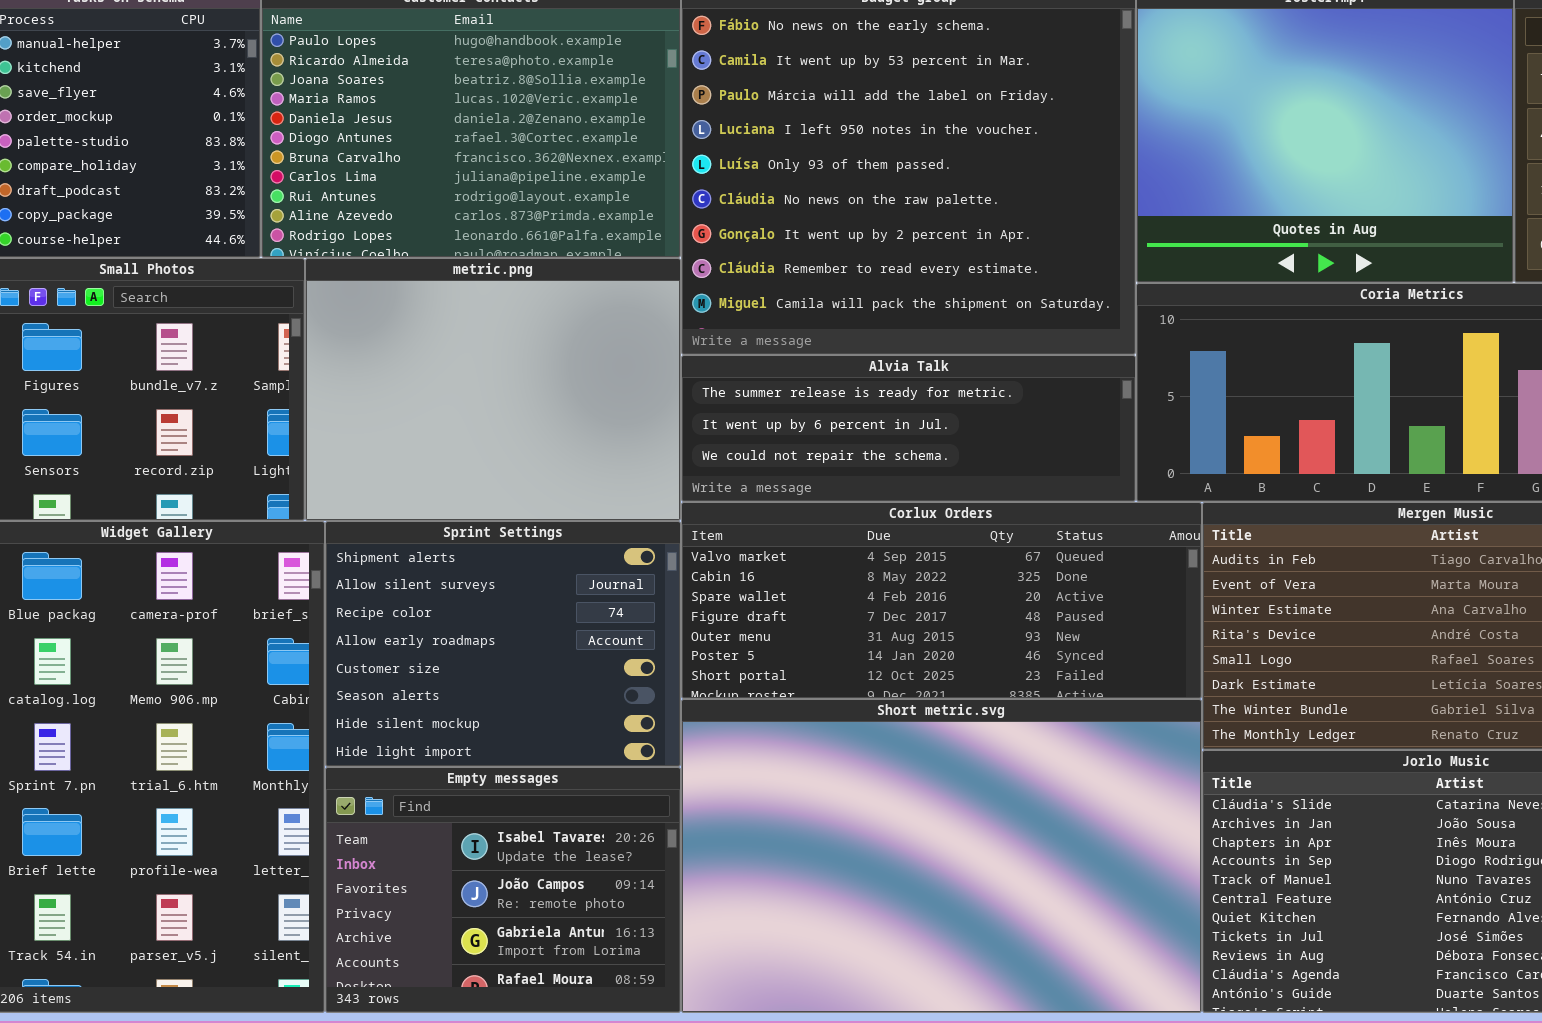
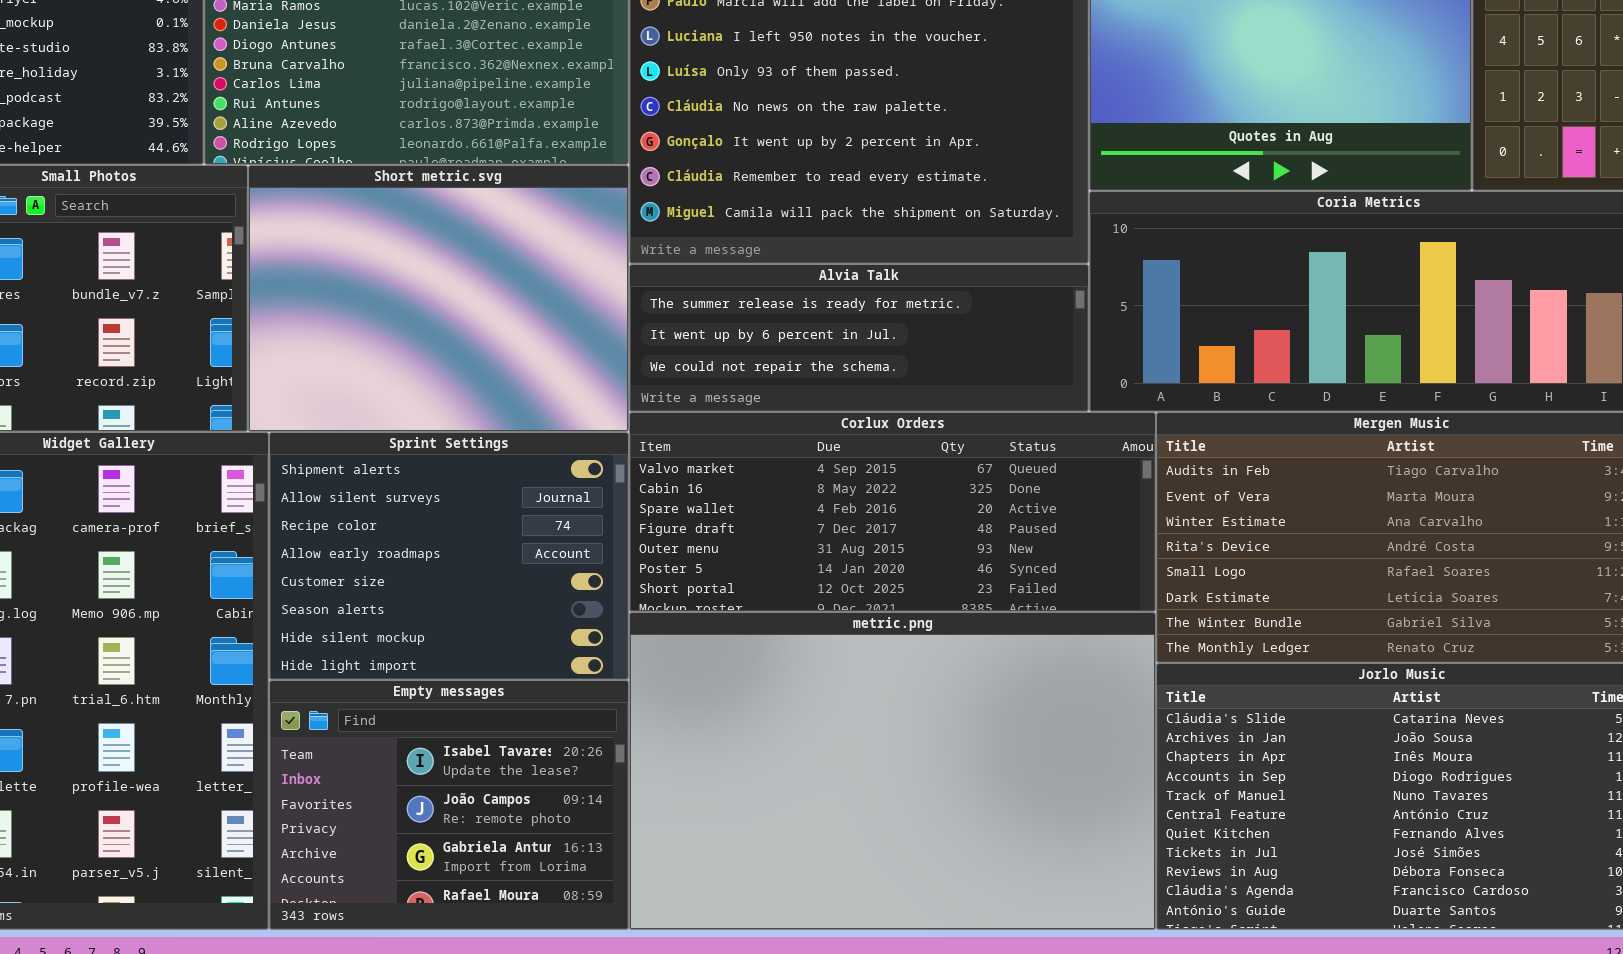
metric.png: [305,258,681,521] -> [629,612,1156,930], moved, resized
Short metric.svg: [681,699,1202,1013] -> [248,165,629,432], moved, resized

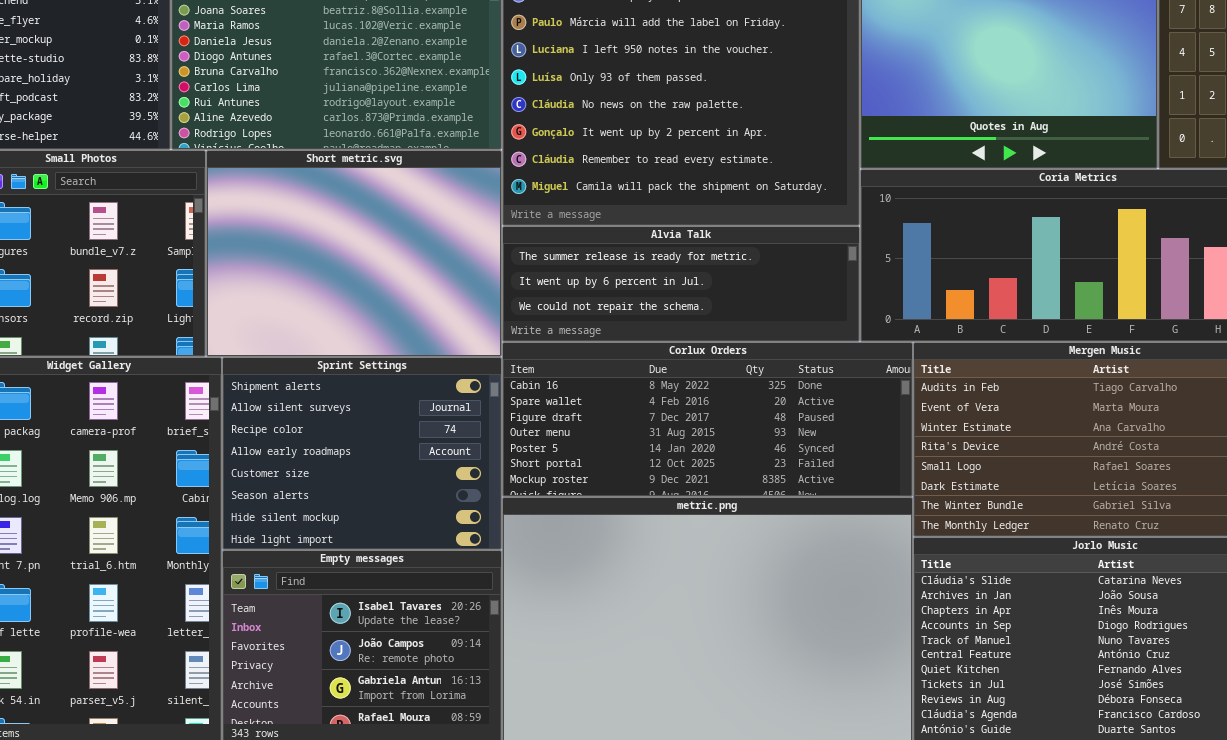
Corlux Orders: [629,412,1156,612] -> [502,342,913,497], scrolled down 1 row

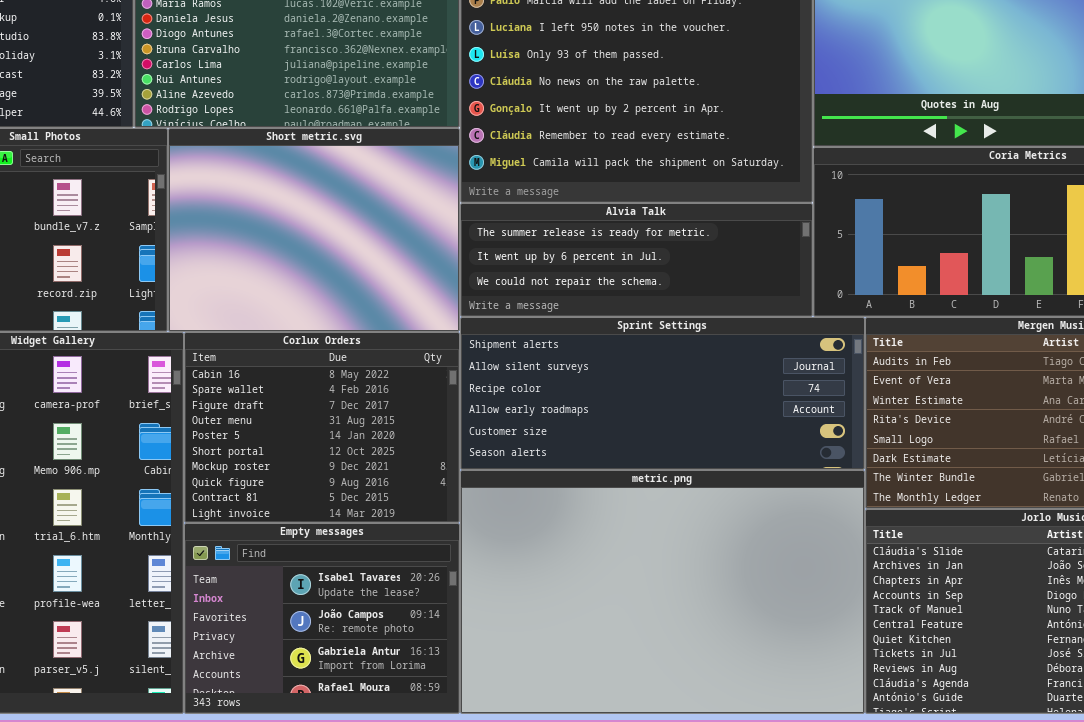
Corlux Orders: [502,342,913,497] -> [184,332,460,523], moved, resized
Sprint Settings: [222,357,502,550] -> [460,317,865,470], moved, resized

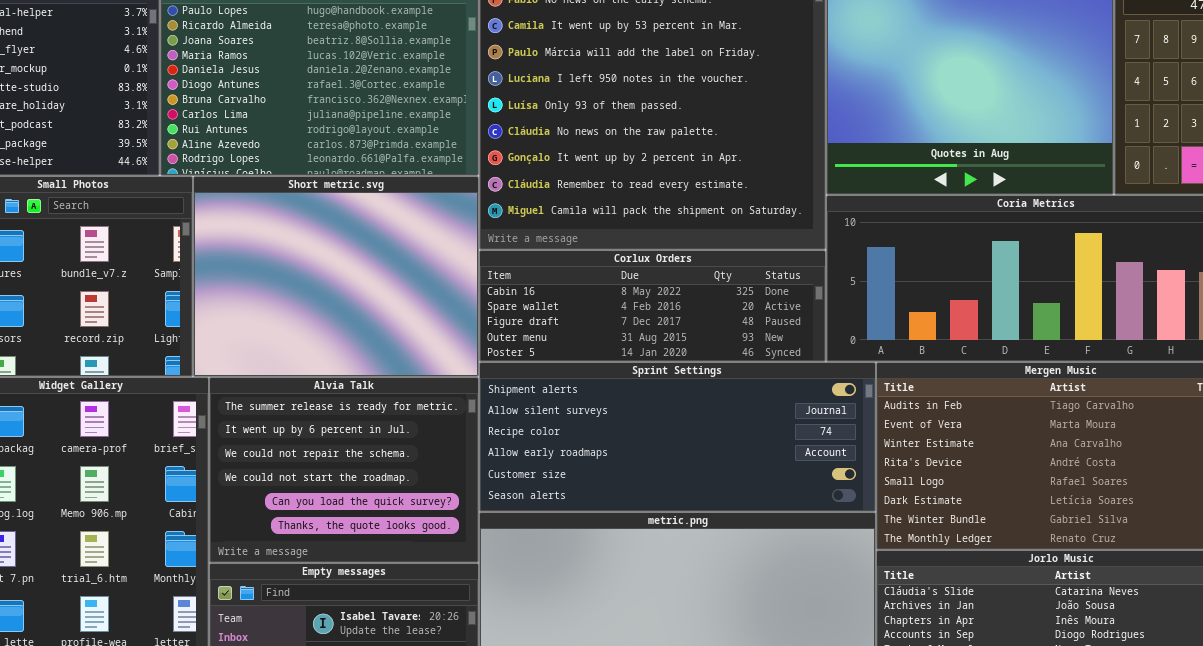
Alvia Talk: [460,203,813,317] -> [209,377,479,563], moved, resized
Corlux Orders: [184,332,460,523] -> [479,250,826,362], moved, resized

